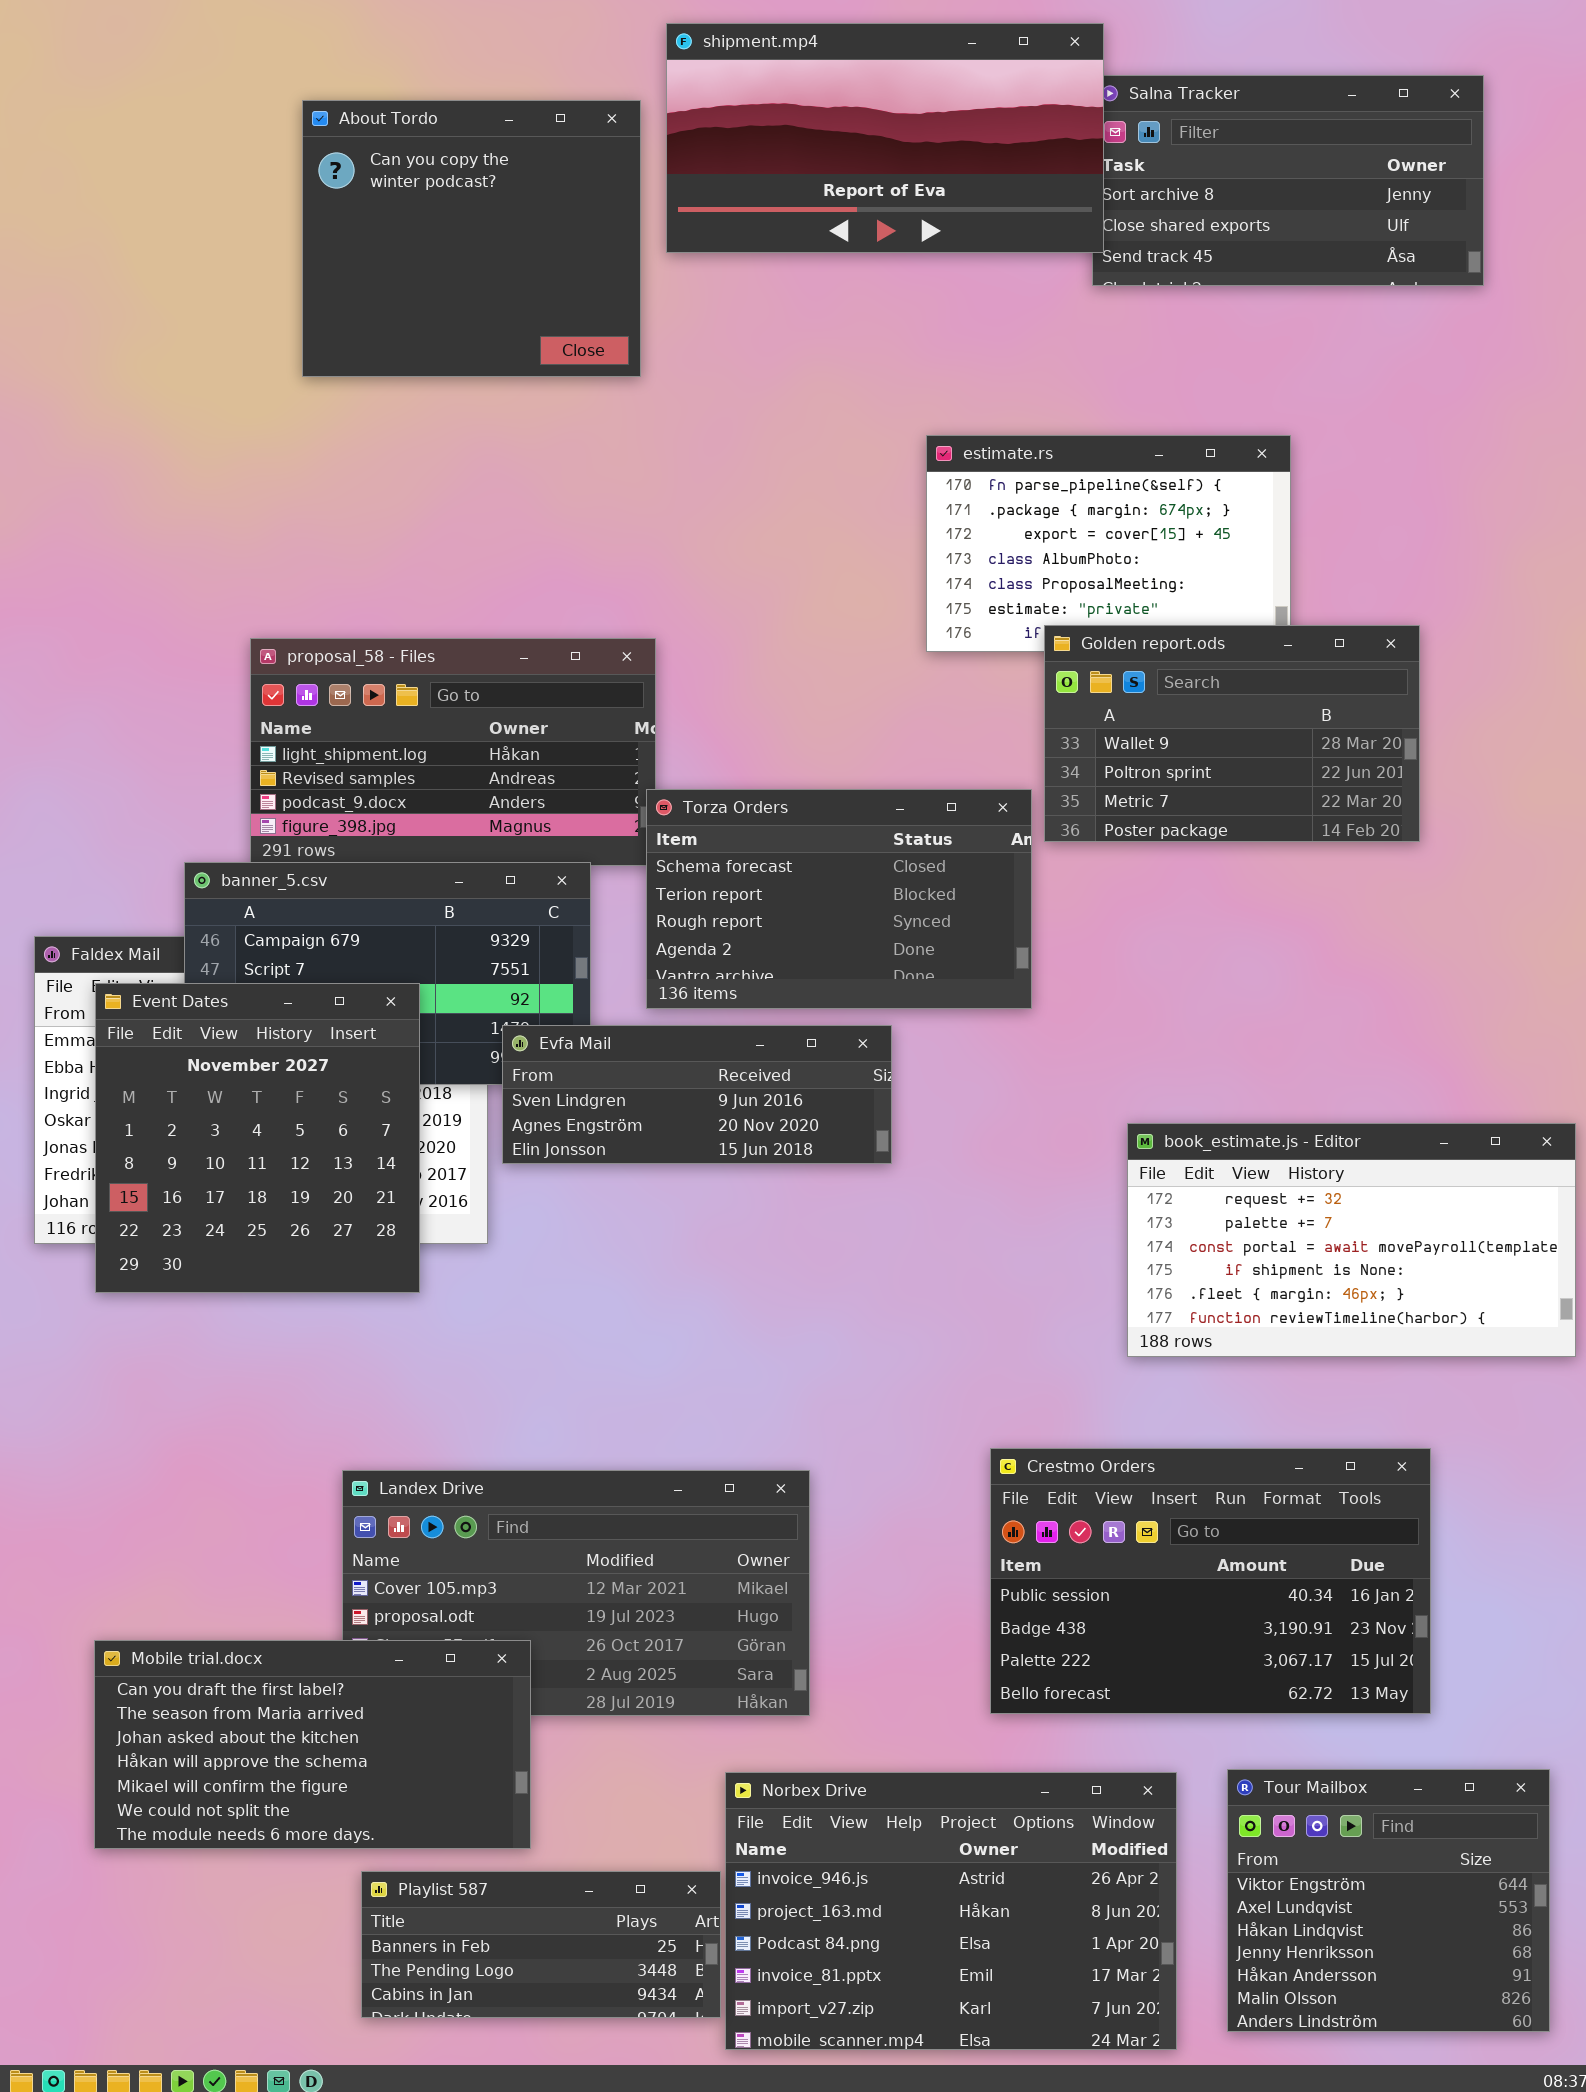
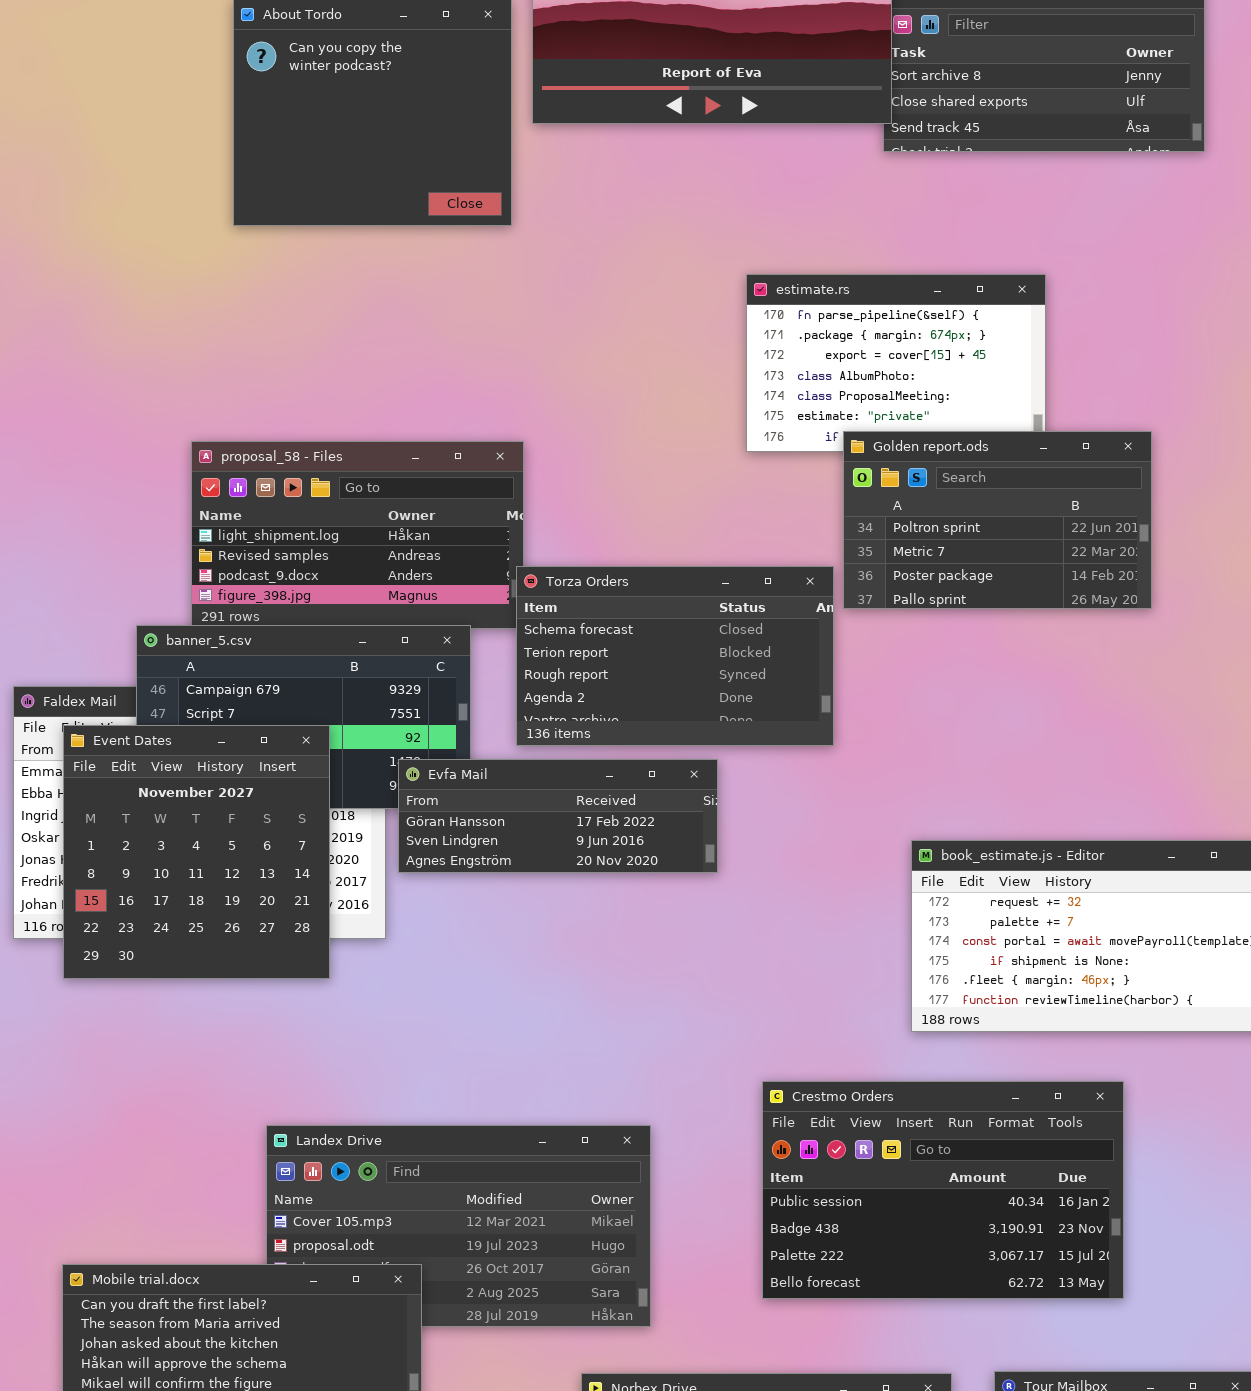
Golden report.ods: [1044,625,1420,842] -> [843,431,1152,609], scrolled down 1 row
Evfa Mail: [502,1025,892,1164] -> [398,759,718,873], scrolled up 1 row
Crestmo Orders: [990,1448,1431,1714] -> [762,1081,1124,1299], moved

